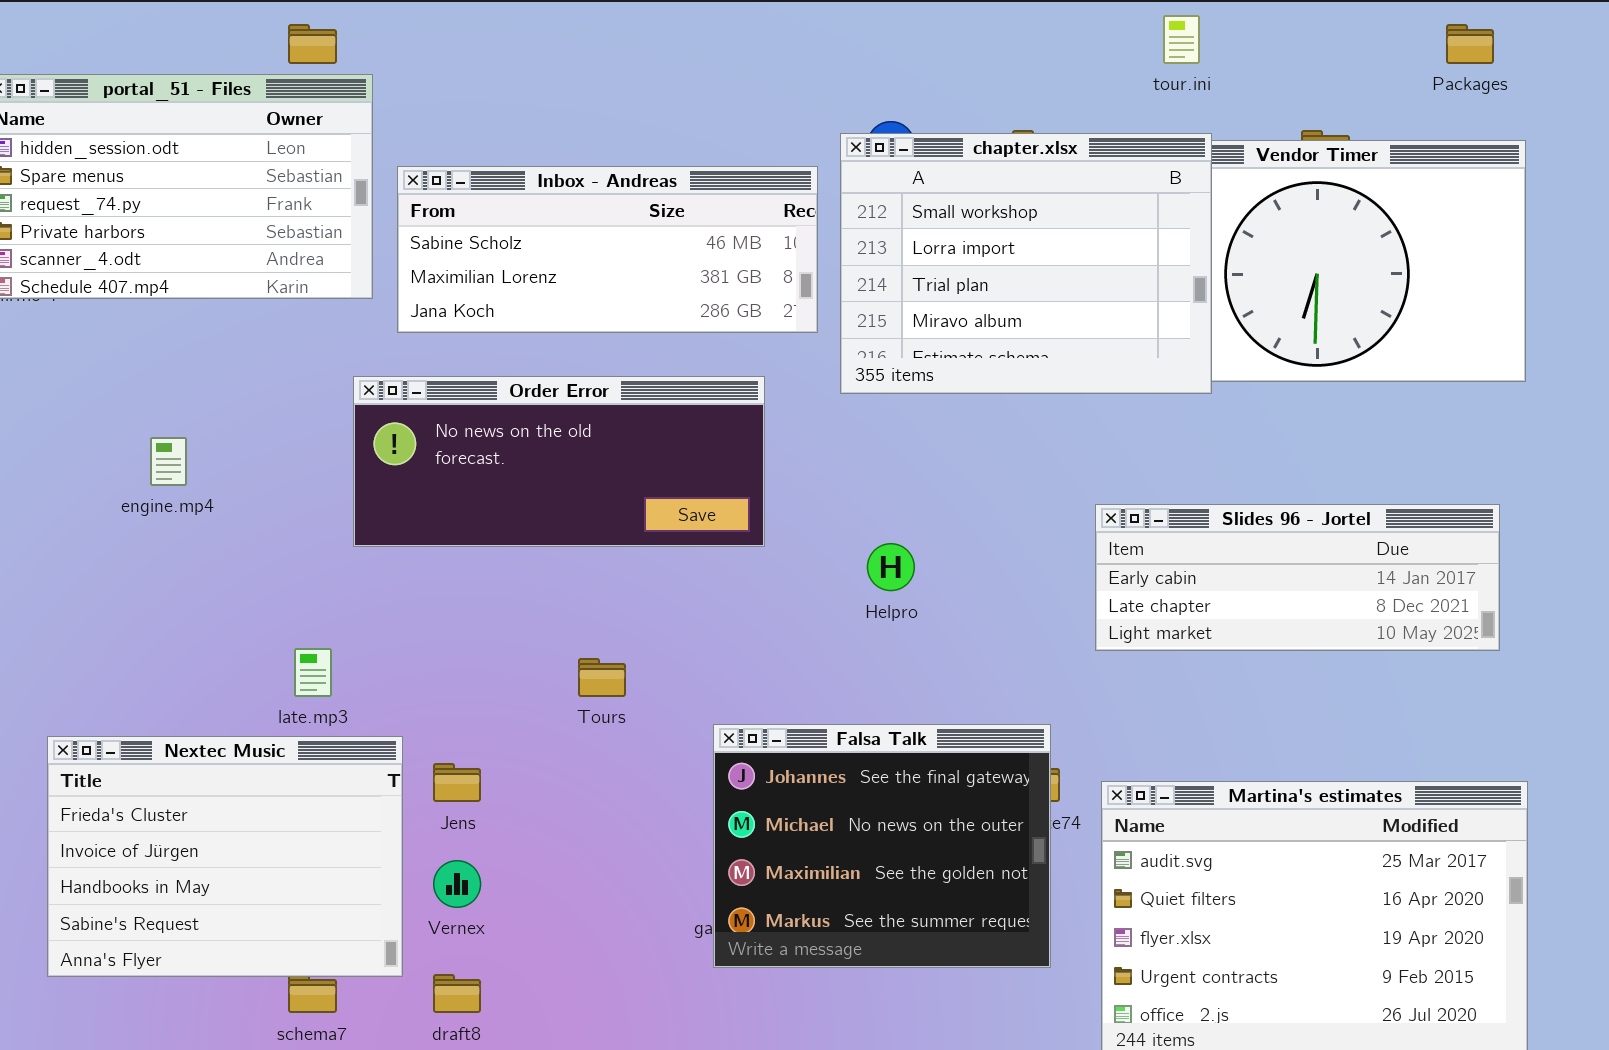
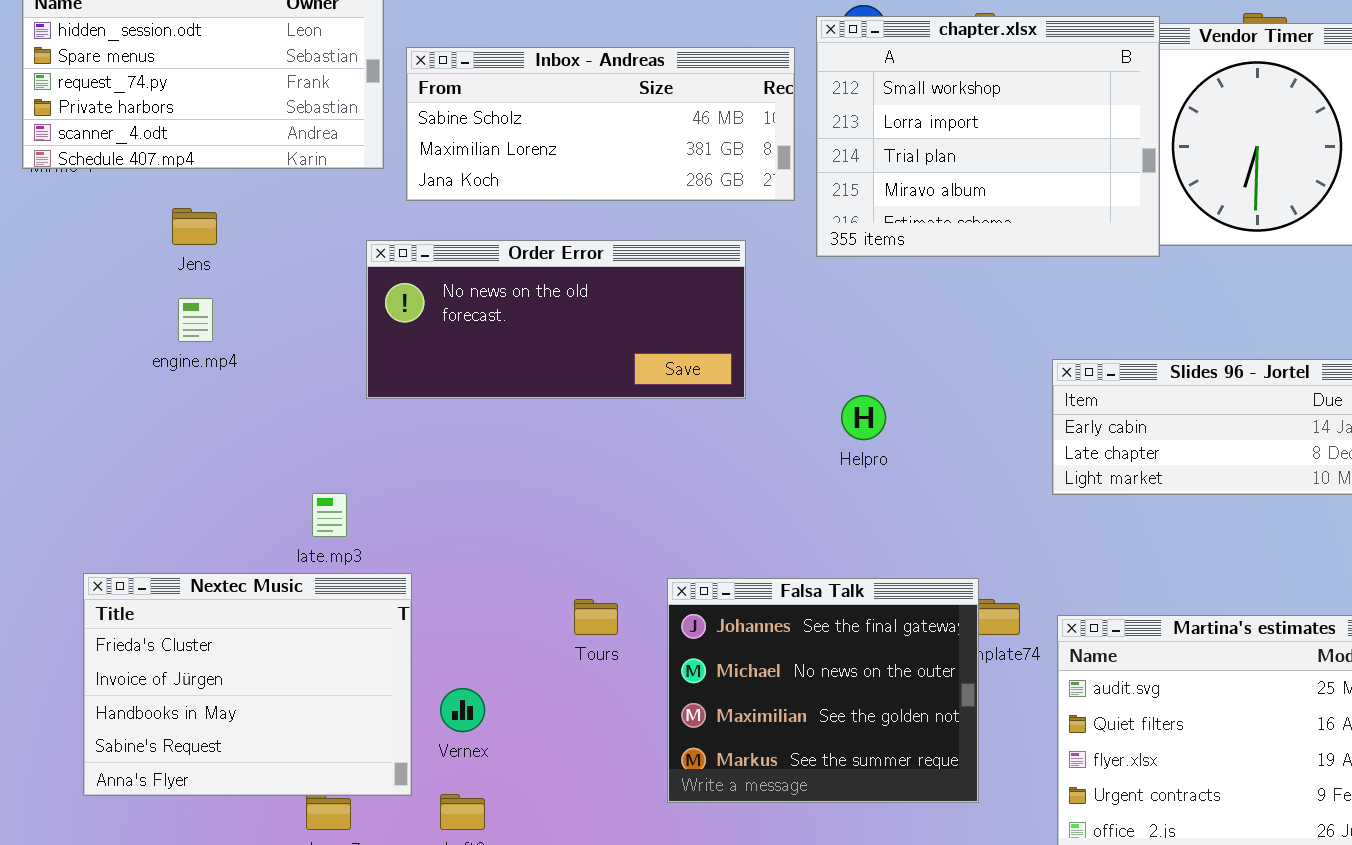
Tours: [578,658,626,697] -> [574,599,618,635], moved
Falsa Talk: [713,724,1051,968] -> [667,578,979,803], moved
Jens: [433,763,481,802] -> [172,208,217,245], moved

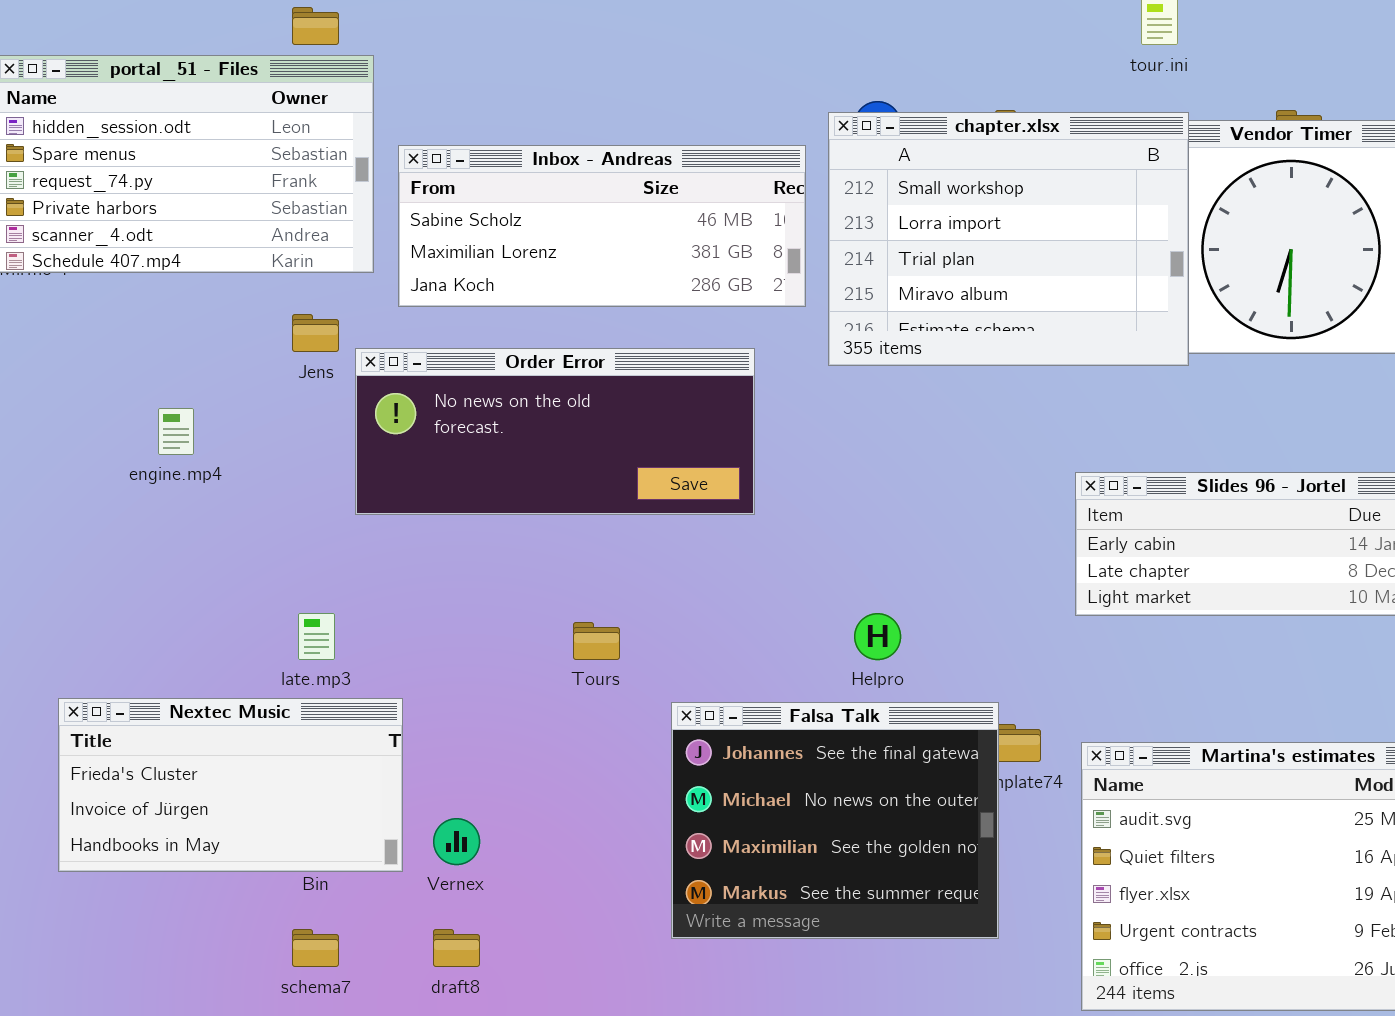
Jens: [172,208,217,245] -> [292,314,339,352], moved
Helpro: [841,395,886,440] -> [854,613,901,660], moved
Nextec Music: [83,573,412,796] -> [58,698,403,872], resized
Tours: [574,599,618,635] -> [573,622,620,660], moved

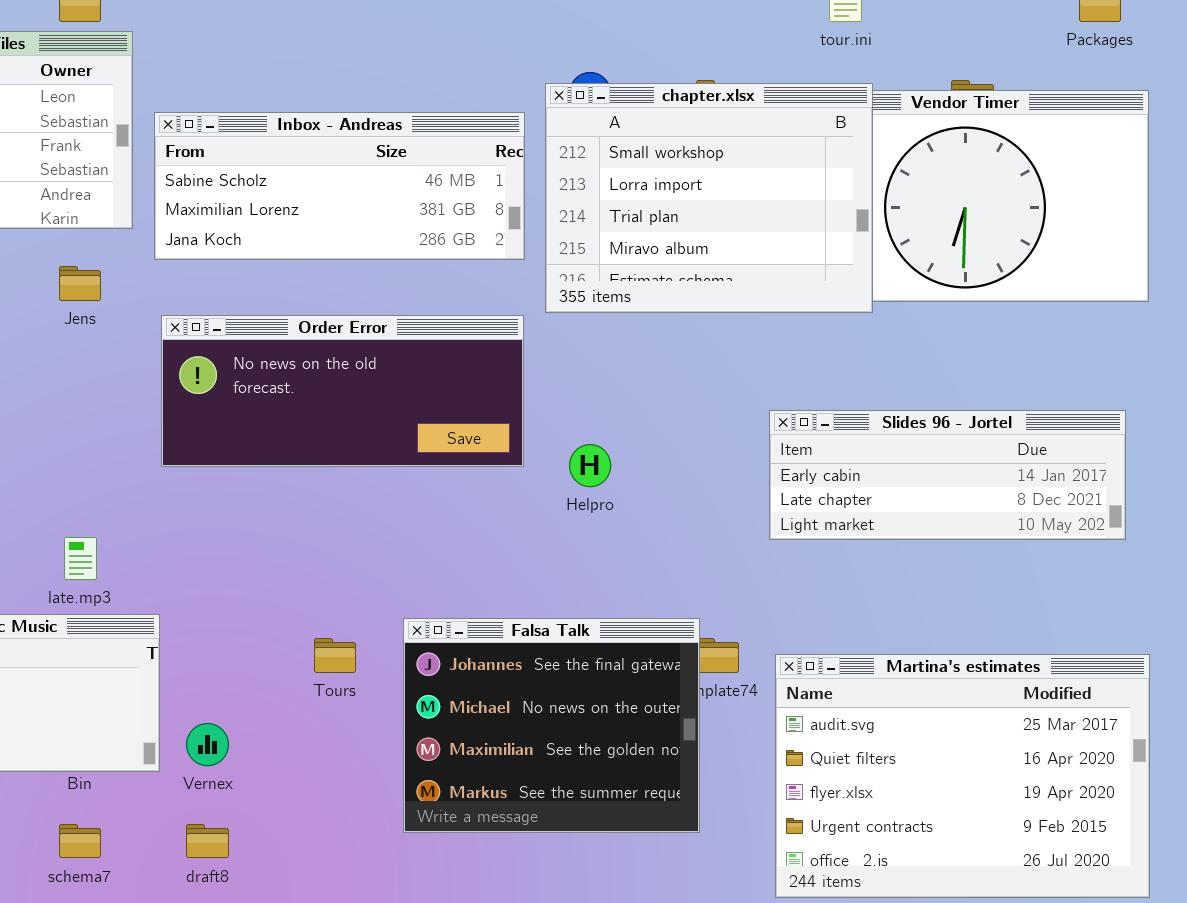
Order Error: [355,348,755,515] -> [161,315,524,467], moved
Helpro: [854,613,901,660] -> [569,444,611,487], moved
Tours: [573,622,620,660] -> [314,638,356,673], moved

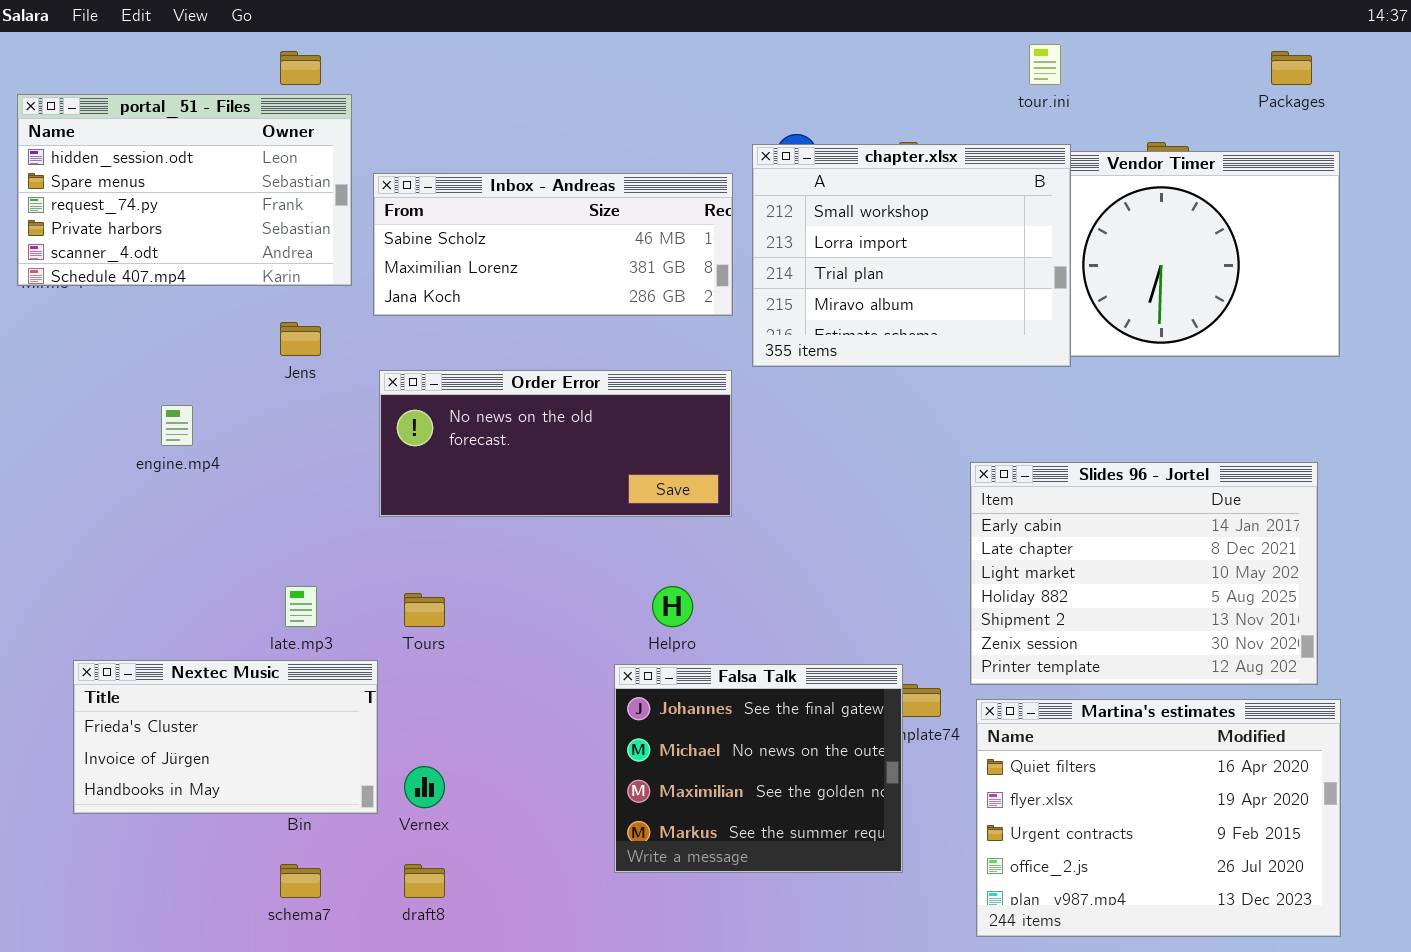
Slides 96 - Jortel: [769,410,1126,540] -> [970,462,1318,685], resized
Helpro: [569,444,611,487] -> [652,586,693,627], moved
Tours: [314,638,356,673] -> [404,593,445,627], moved
Martina's estimates: [775,654,1150,898] -> [976,699,1341,937], scrolled down 1 row

